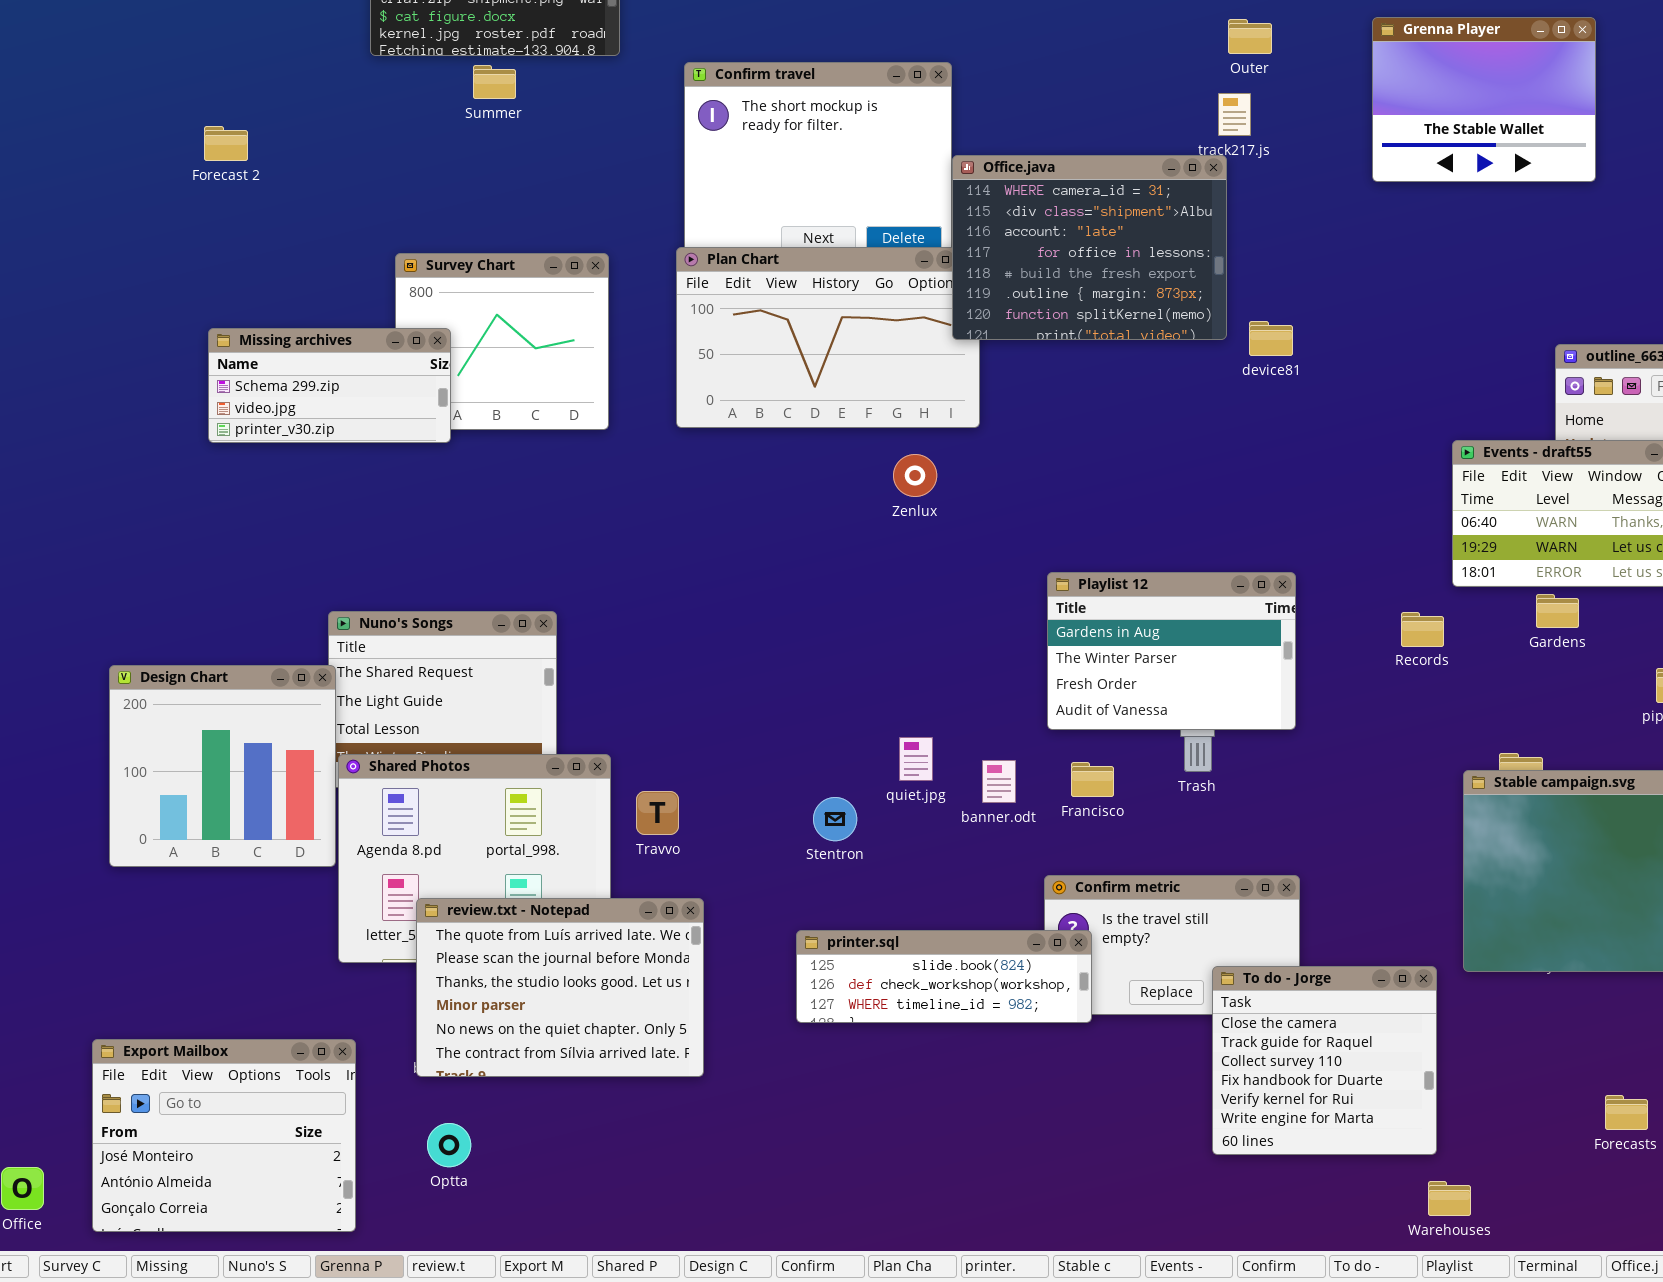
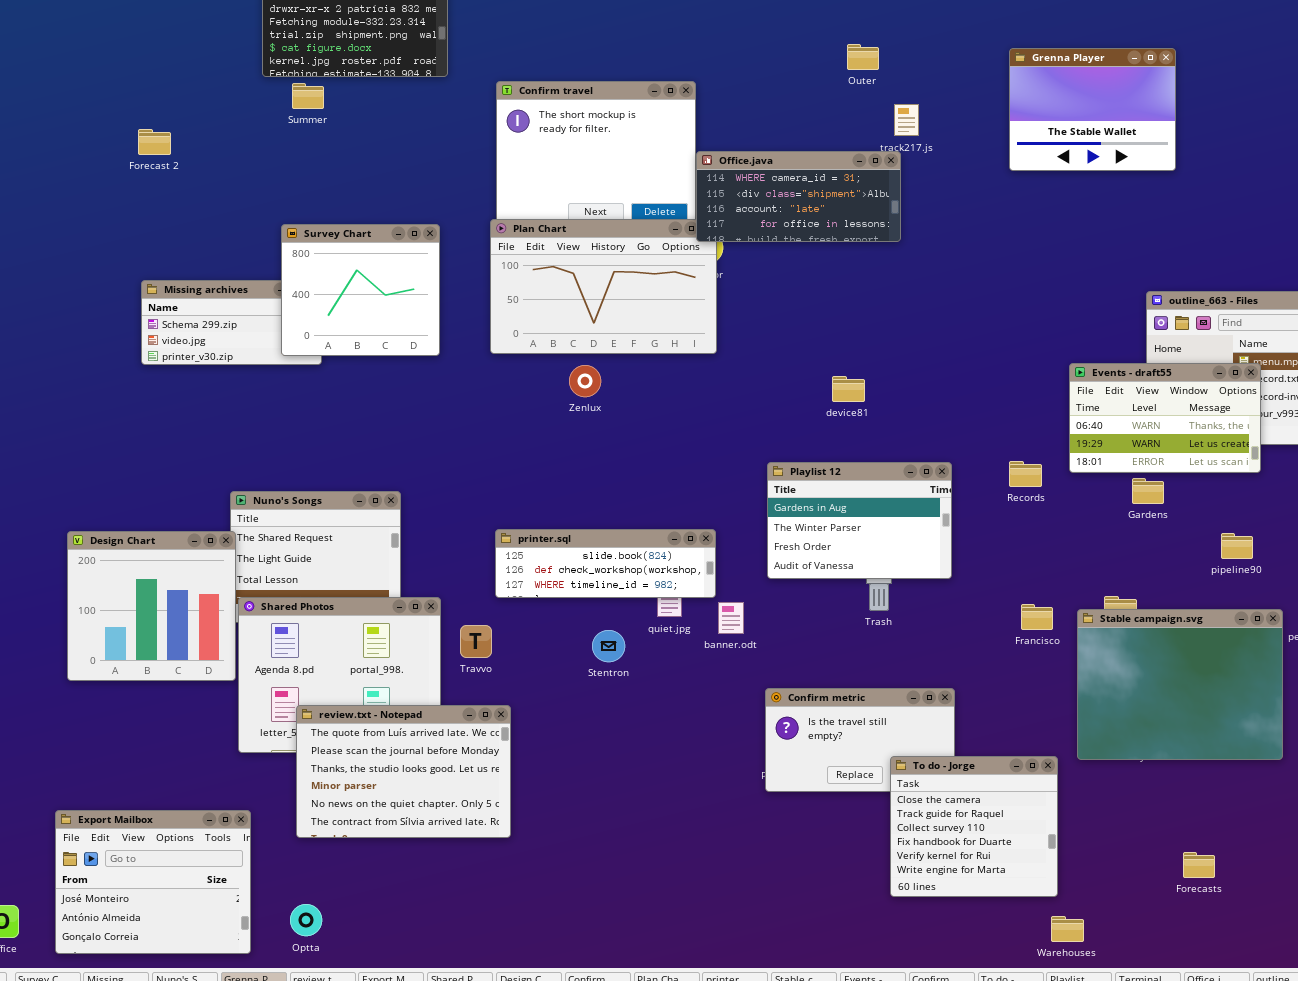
Outer: [1228,19,1272,54] -> [847,44,879,70], moved
Summer: [473,65,516,99] -> [292,83,324,109], moved
Office.java: [952,155,1227,340] -> [696,151,901,242], resized
Survey Chart: [395,253,609,430] -> [281,224,440,356], raised
device81: [1249,321,1293,356] -> [832,376,865,402], moved
Zenlux: [893,454,937,497] -> [569,365,601,397], moved
Records: [1401,612,1444,647] -> [1009,461,1042,487], moved
Francisco: [1071,762,1114,797] -> [1021,604,1053,630], moved
printer.sql: [796,930,1092,1023] -> [495,529,716,598], moved
Optta: [427,1123,471,1167] -> [290,904,322,936], moved

